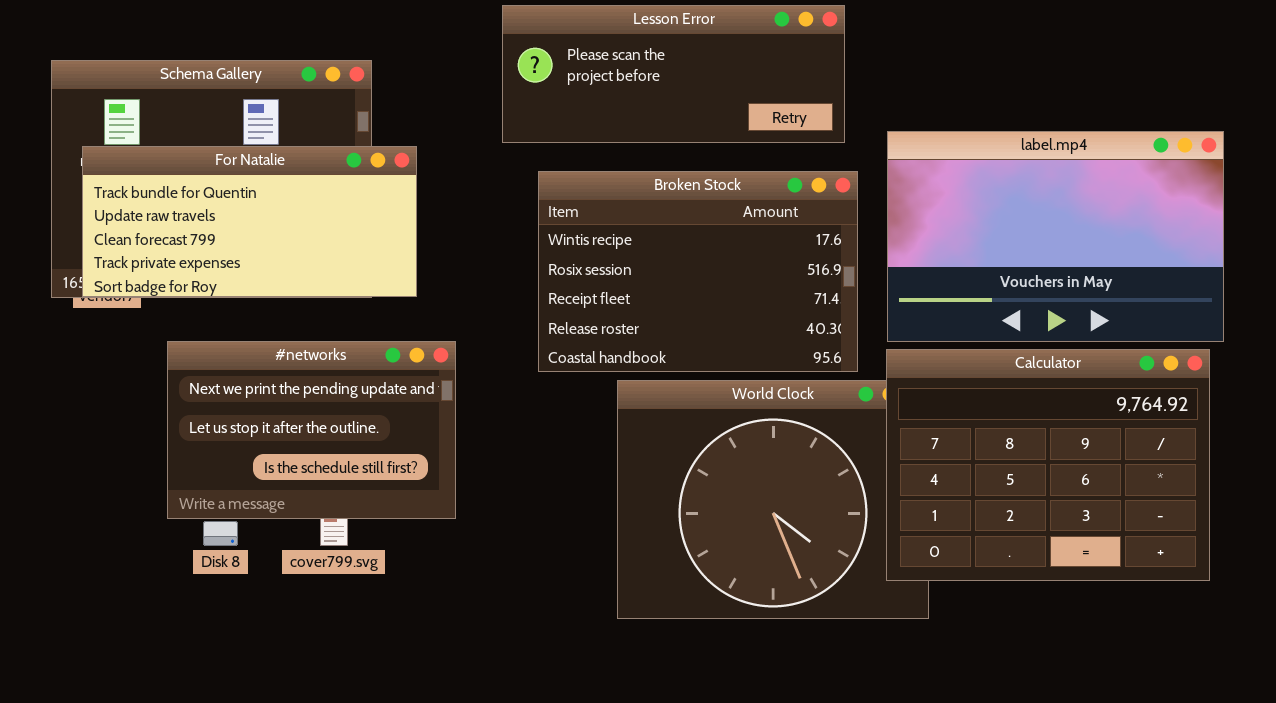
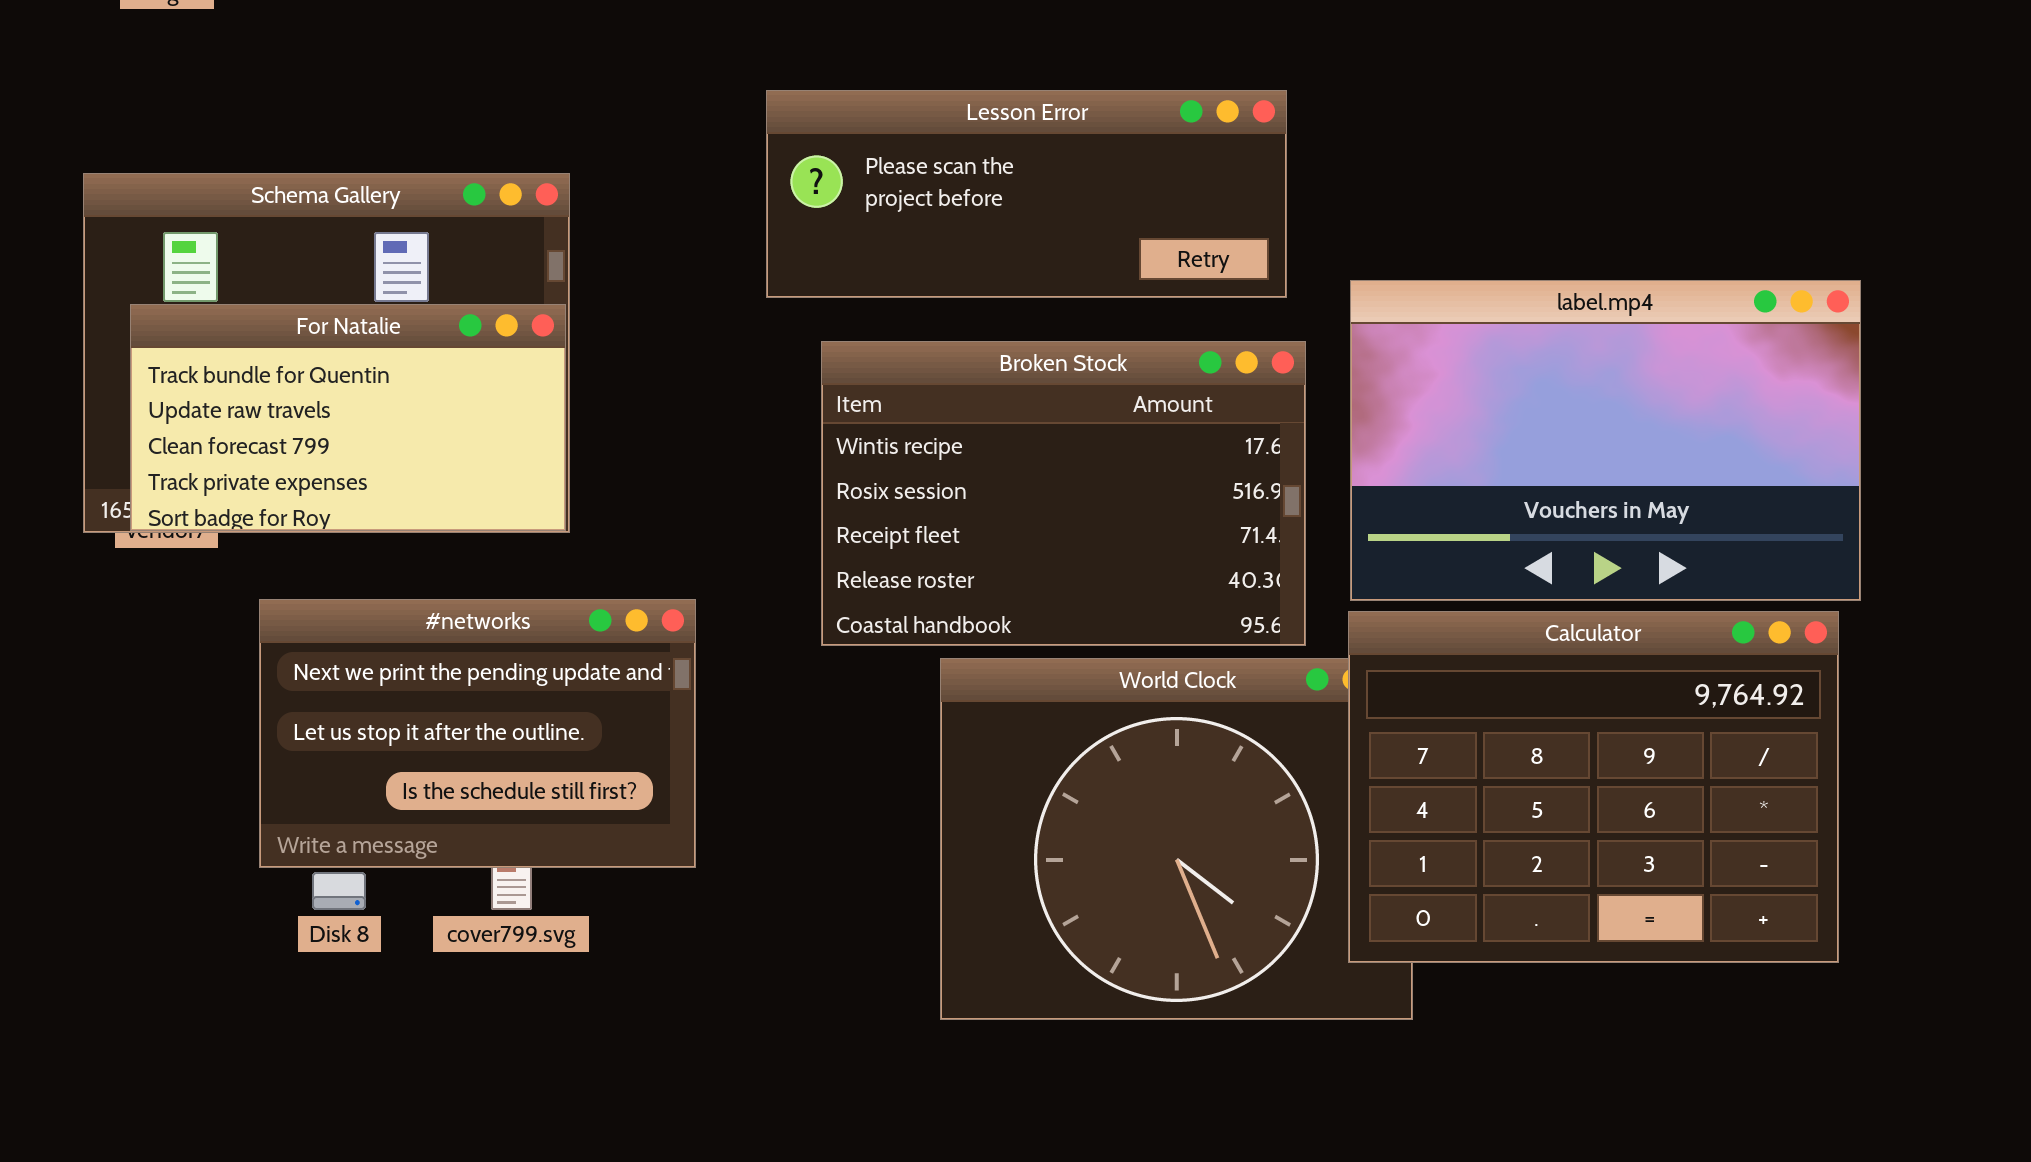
For Natalie: [82,146,417,297] -> [130,304,566,531], resized

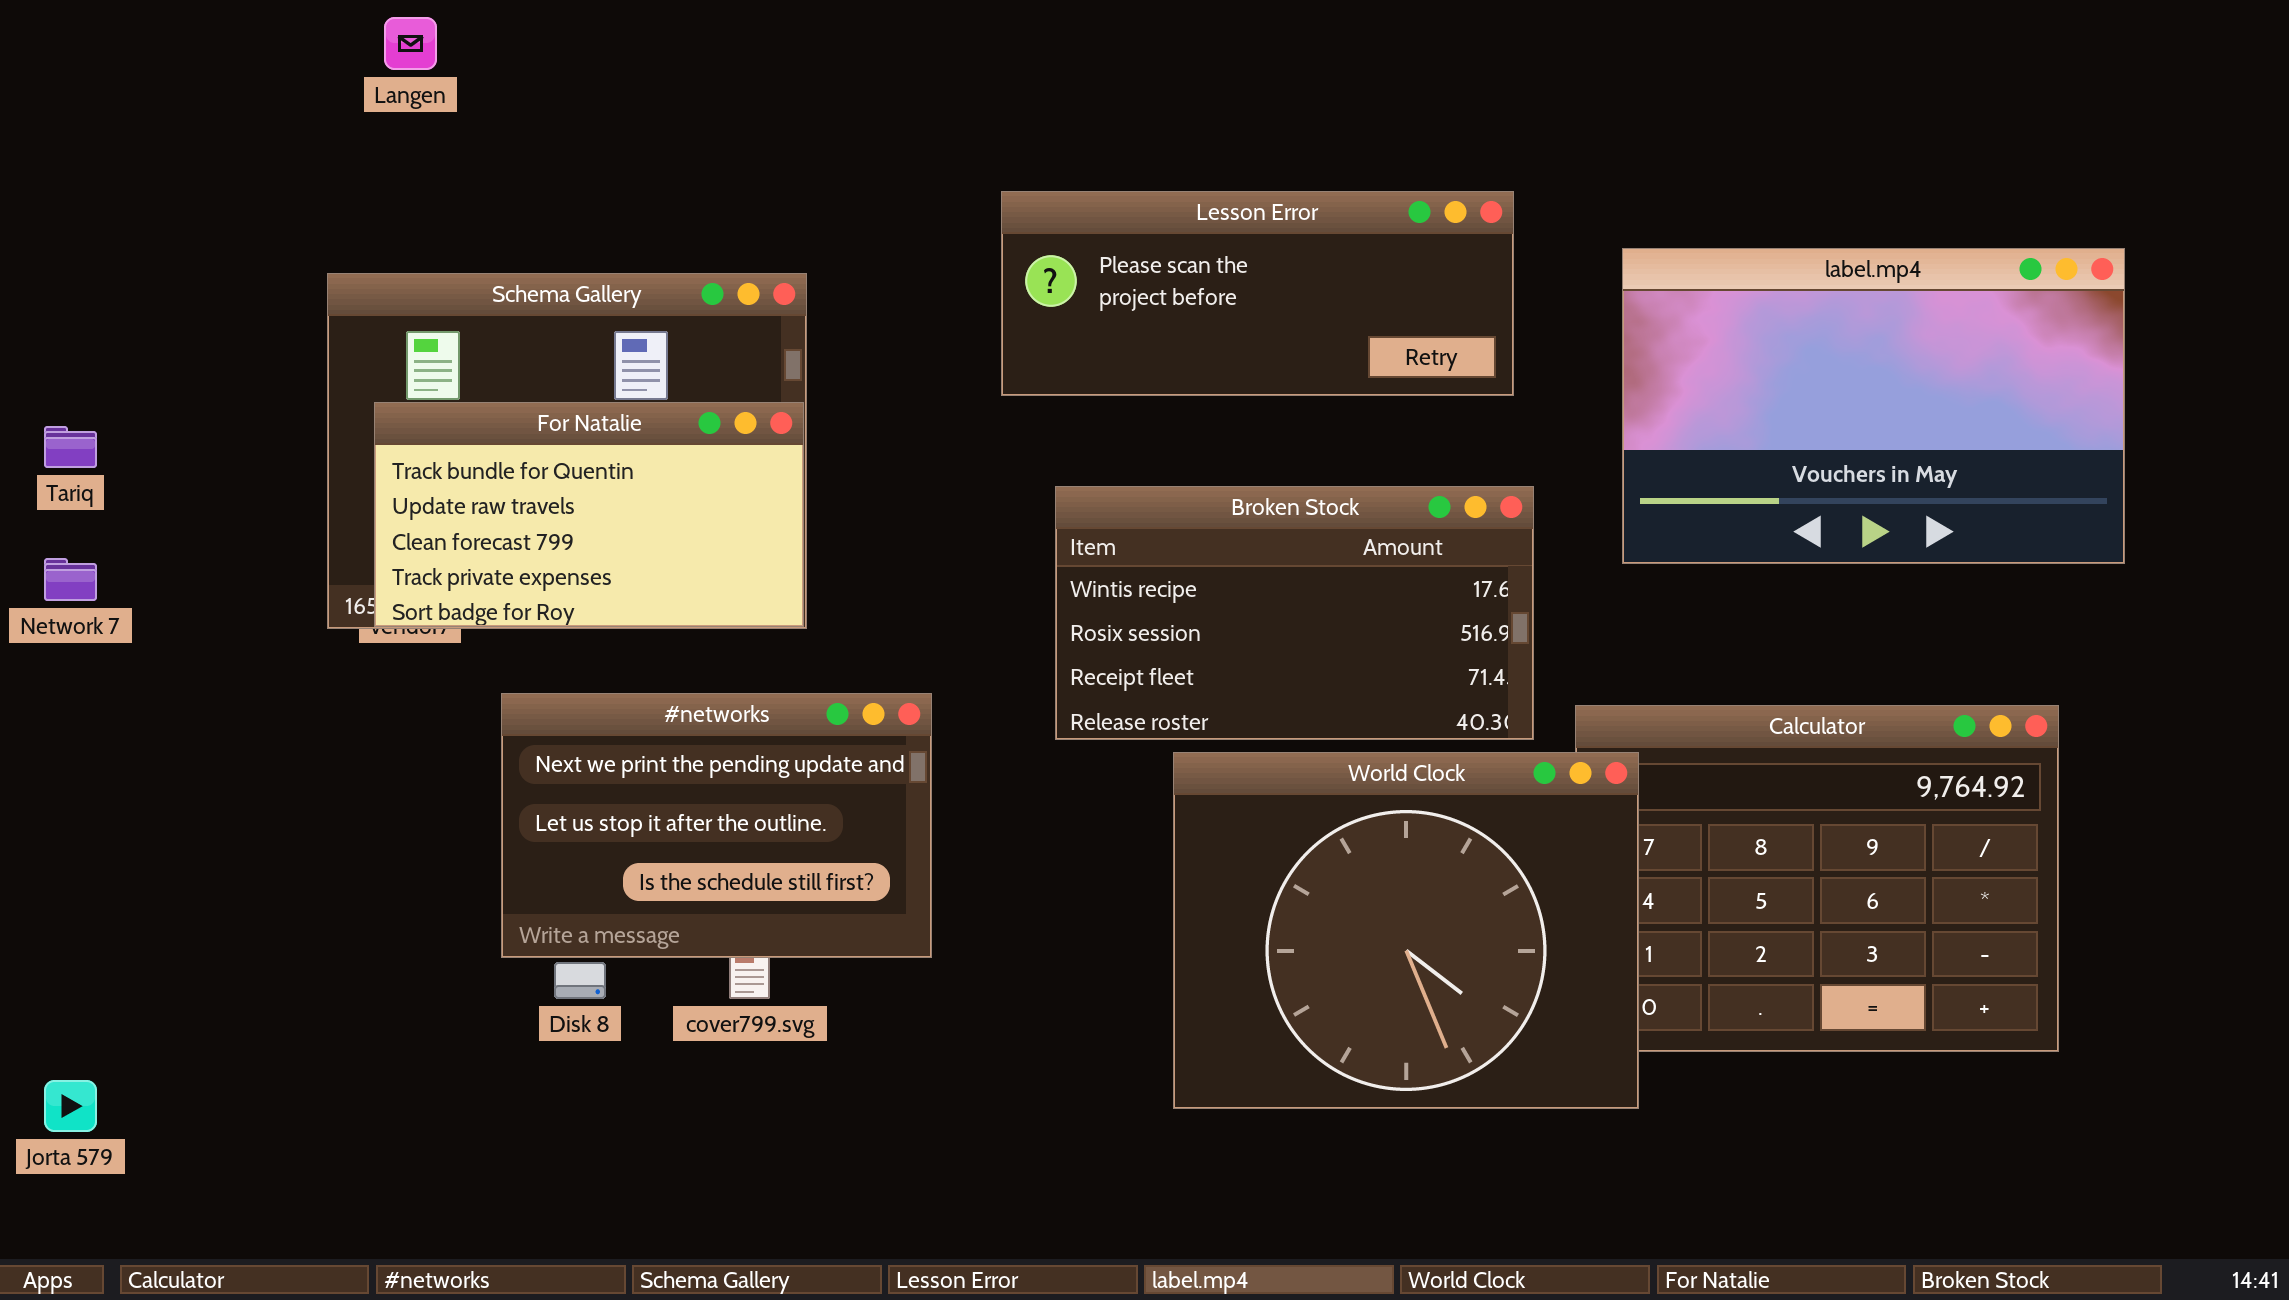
label.mp4: [1350,280,1861,601] -> [1622,248,2125,564], moved
Broken Stock: [821,341,1306,646] -> [1055,486,1534,740], resized
World Clock: [940,658,1413,1020] -> [1173,752,1639,1109], raised

